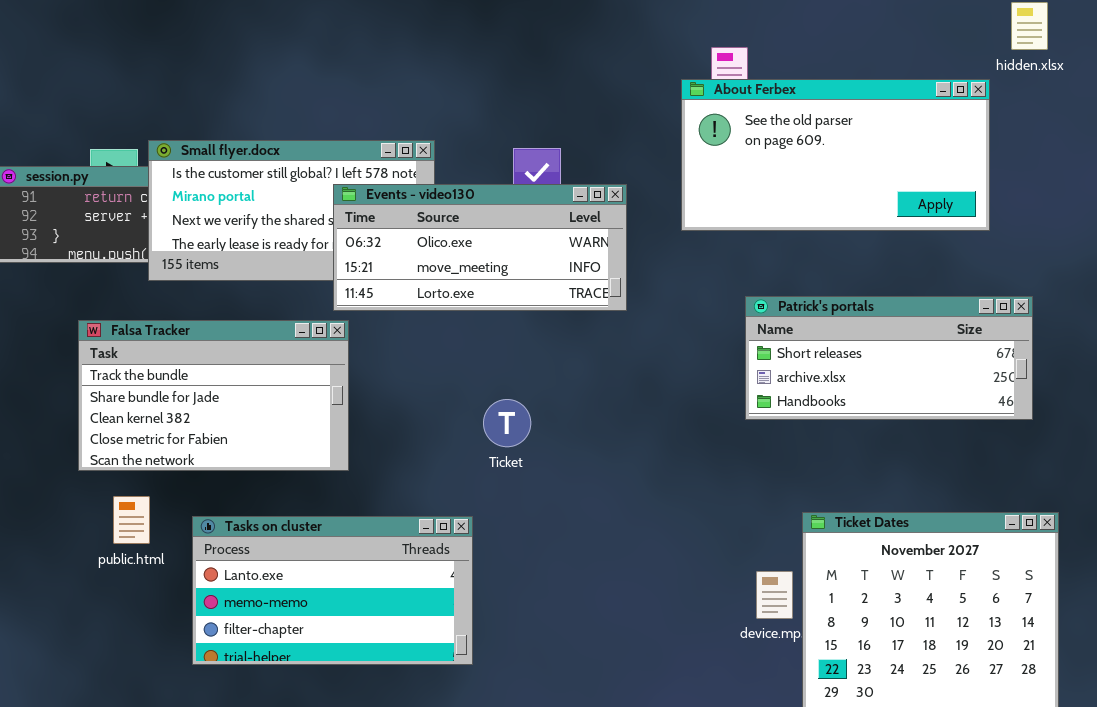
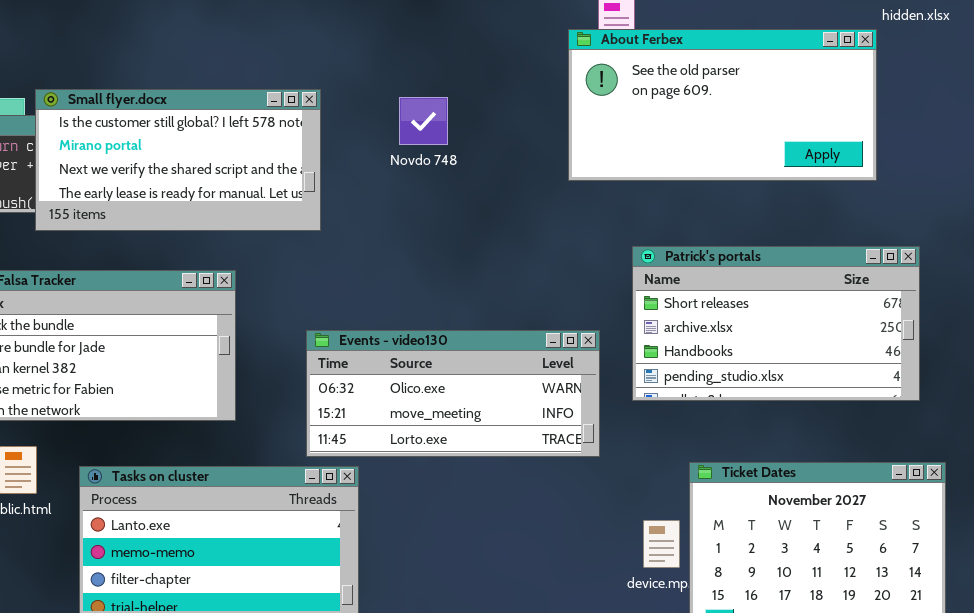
Events - video130: [333,184,627,311] -> [306,330,600,457], moved
Patrick's portals: [745,296,1033,420] -> [632,246,920,401], resized

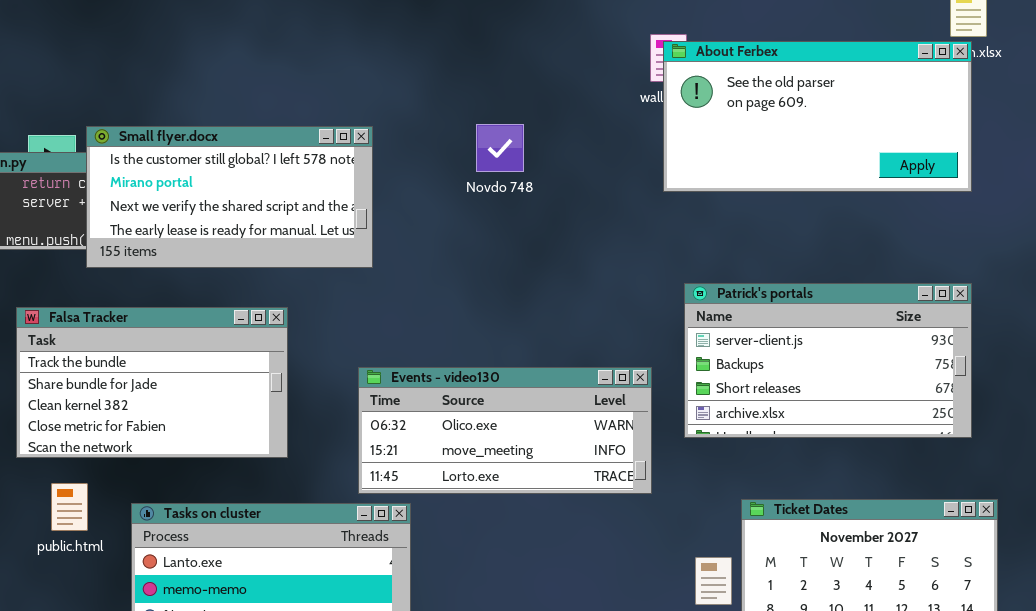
About Ferbex: [568,29,877,181] -> [663,41,972,192], moved
Novdo 748: [399,97,448,145] -> [476,124,524,172], moved
Patrick's portals: [632,246,920,401] -> [684,283,972,438], scrolled up 2 rows

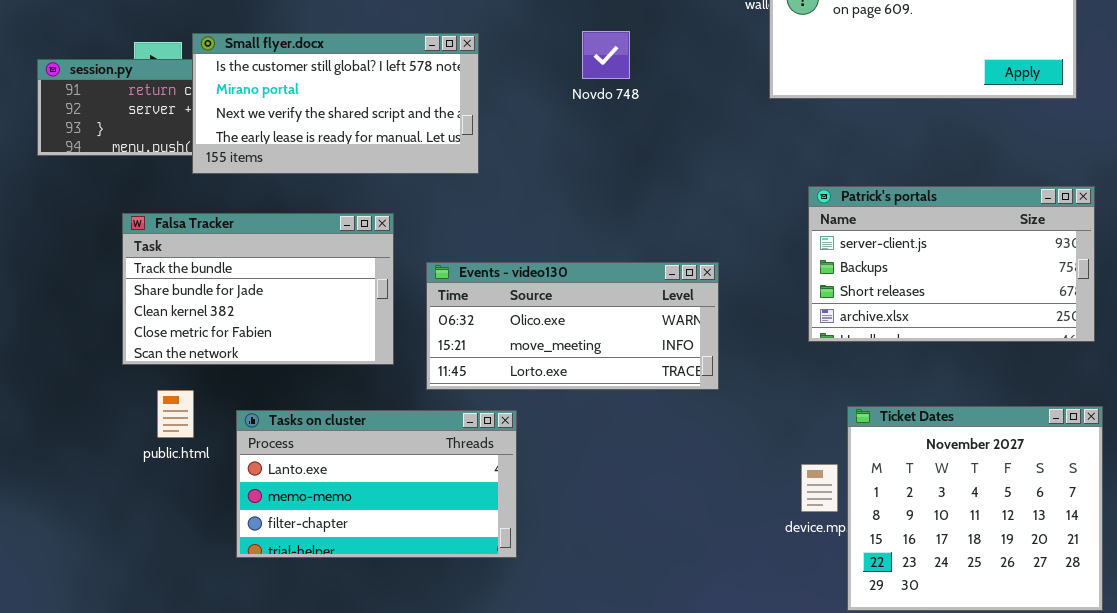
Patrick's portals: [684,283,972,438] -> [808,186,1095,342], moved
Events - video130: [358,367,652,494] -> [426,262,719,390], moved

